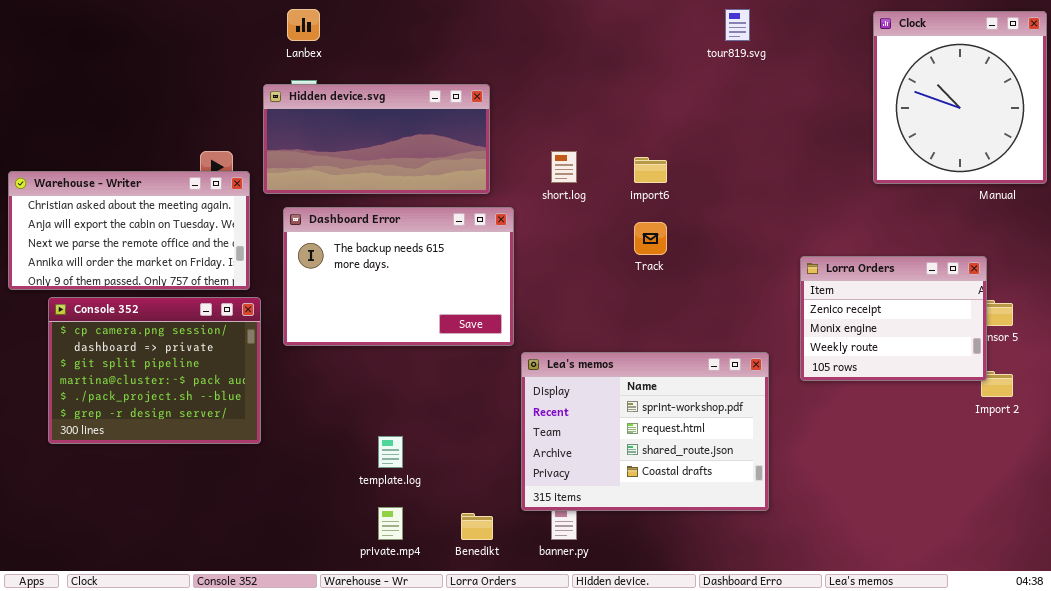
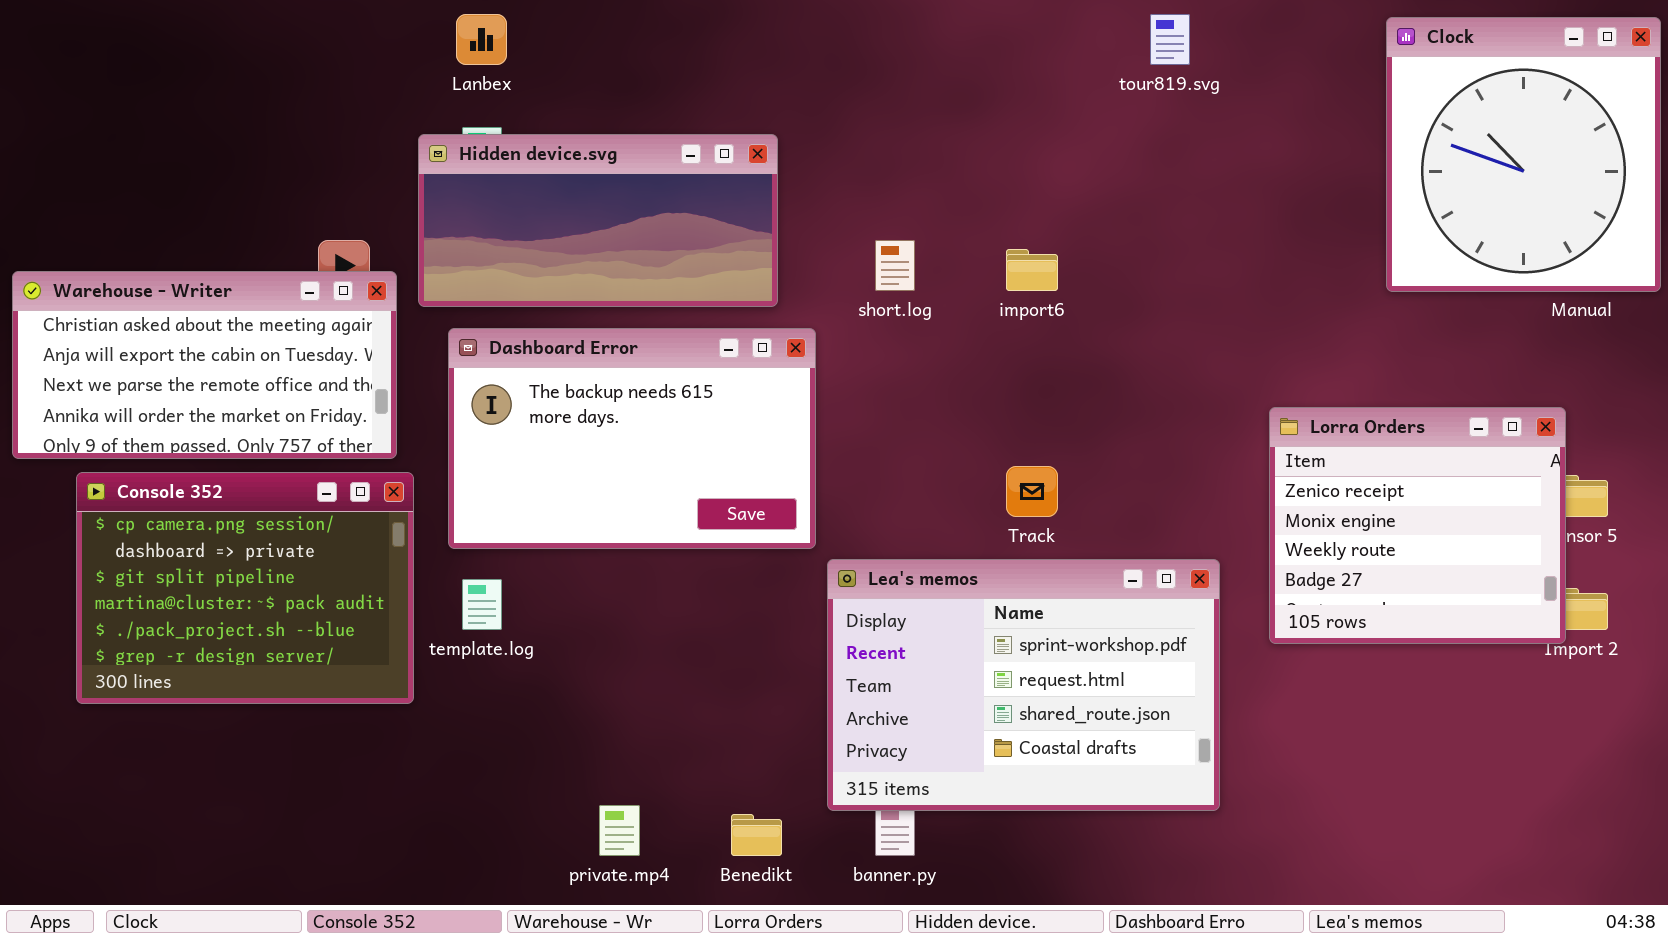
Track: [634,222,667,255] -> [1006,466,1058,517], moved
Lorra Orders: [800,256,987,381] -> [1269,407,1566,644], resized
template.log: [378,436,403,468] -> [462,579,502,630], moved

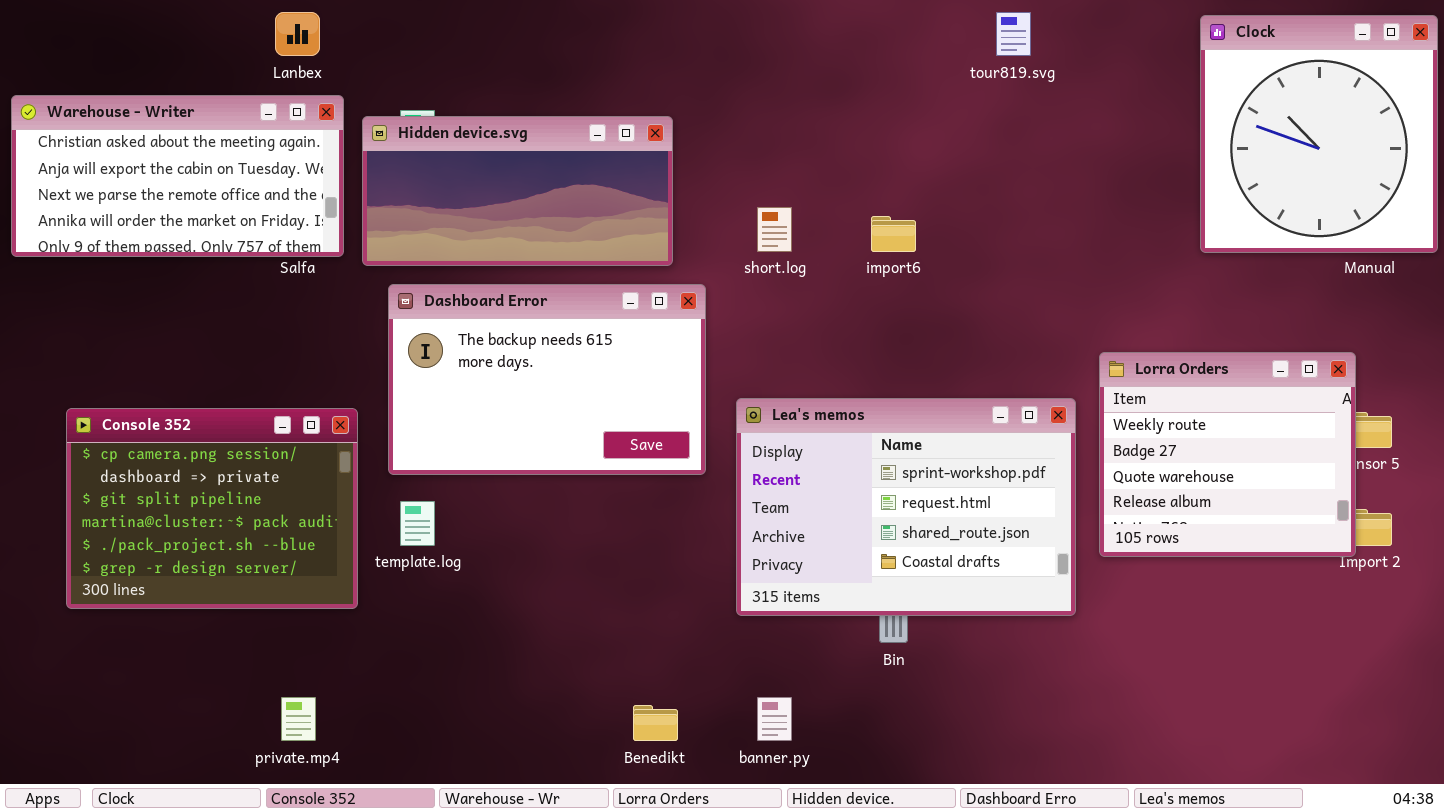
Lanbex: [456,14,507,65] -> [275,12,320,56], moved
Warehouse - Writer: [12,271,397,459] -> [11,95,344,257], moved
Lorra Orders: [1269,407,1566,644] -> [1099,352,1356,557], scrolled down 2 rows
Lea's memos: [827,559,1220,811] -> [736,398,1076,616], moved
private.mp4: [599,805,640,856] -> [281,697,316,741], moved

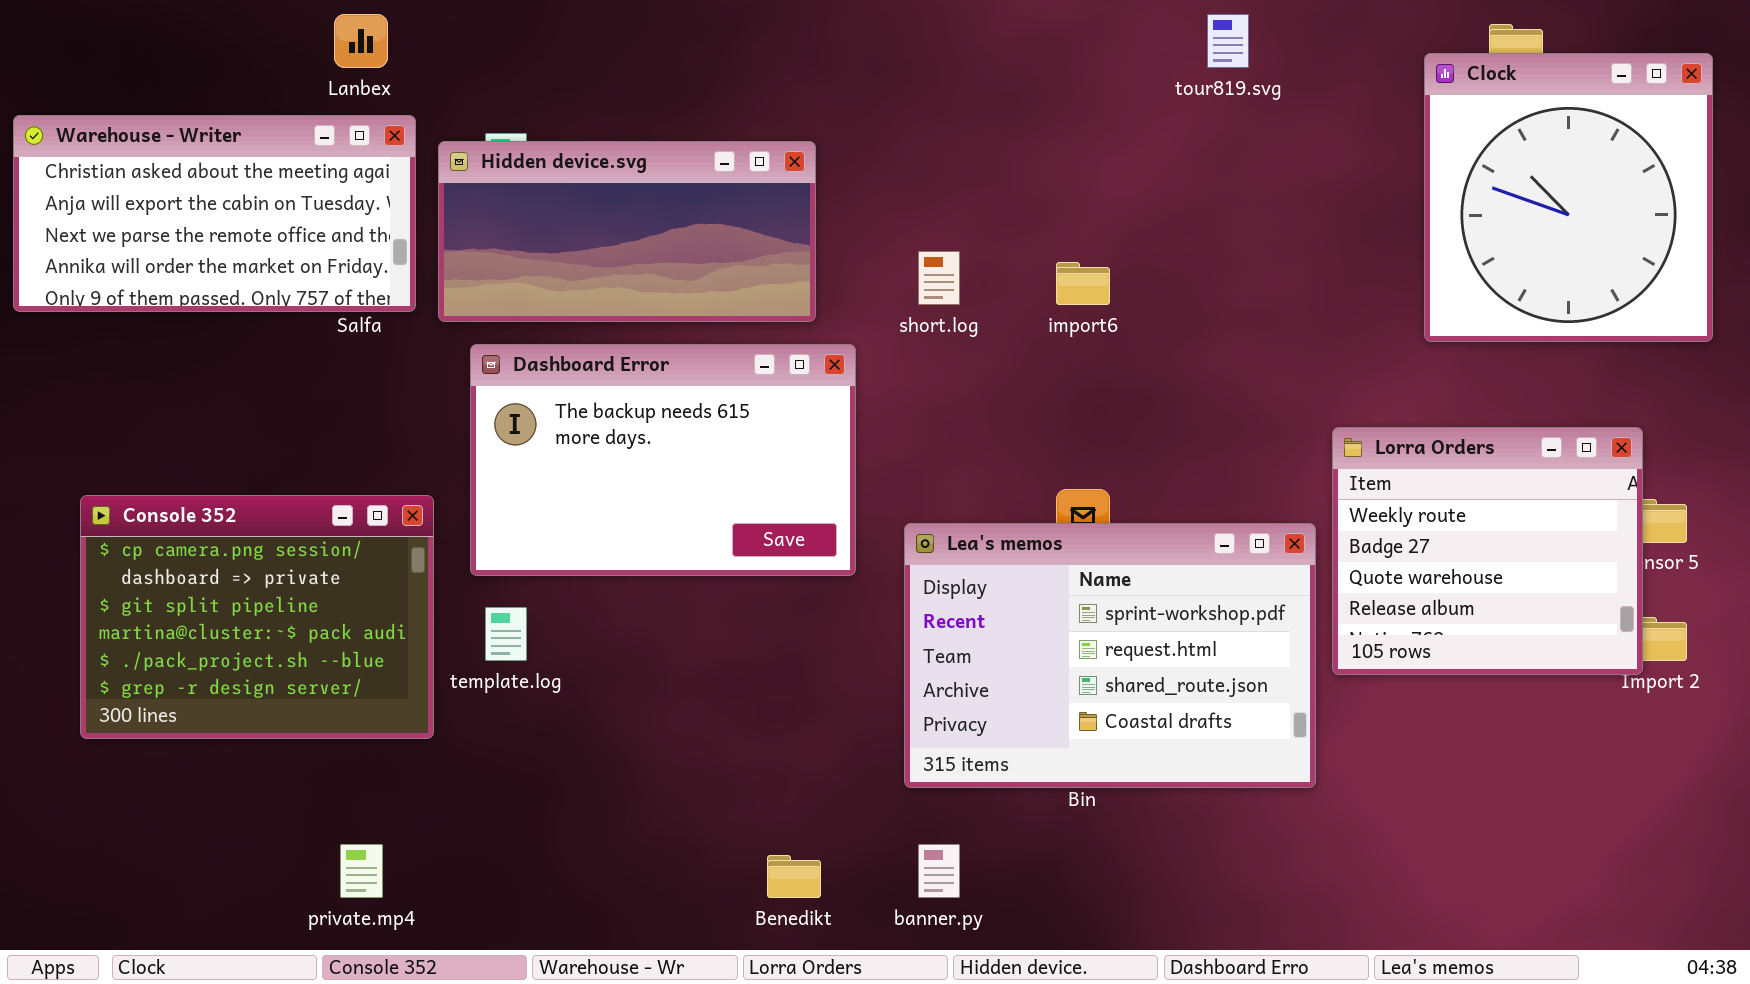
Clock: [1200,15,1438,253] -> [1424,53,1713,342], moved
Lea's memos: [736,398,1076,616] -> [904,523,1316,788], moved

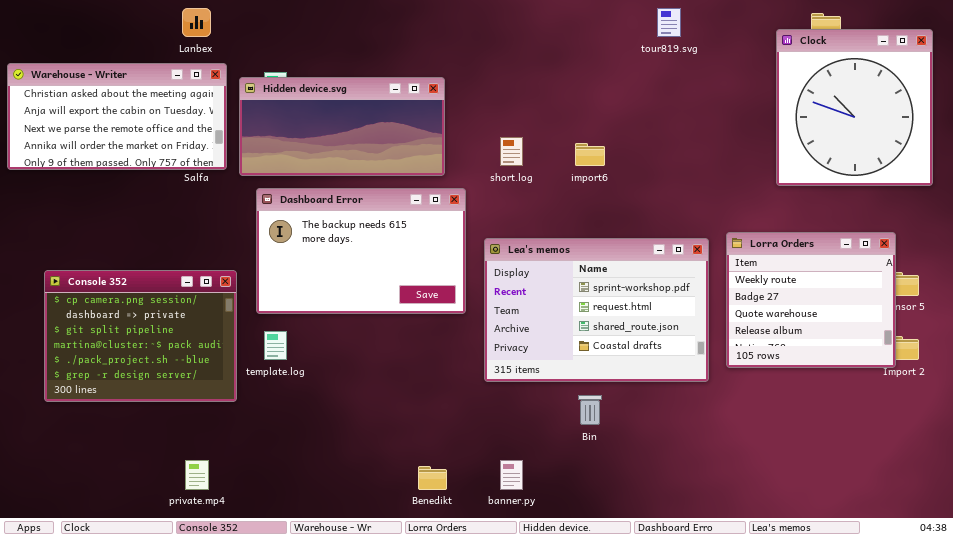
Lea's memos: [904,523,1316,788] -> [484,238,709,382], moved

